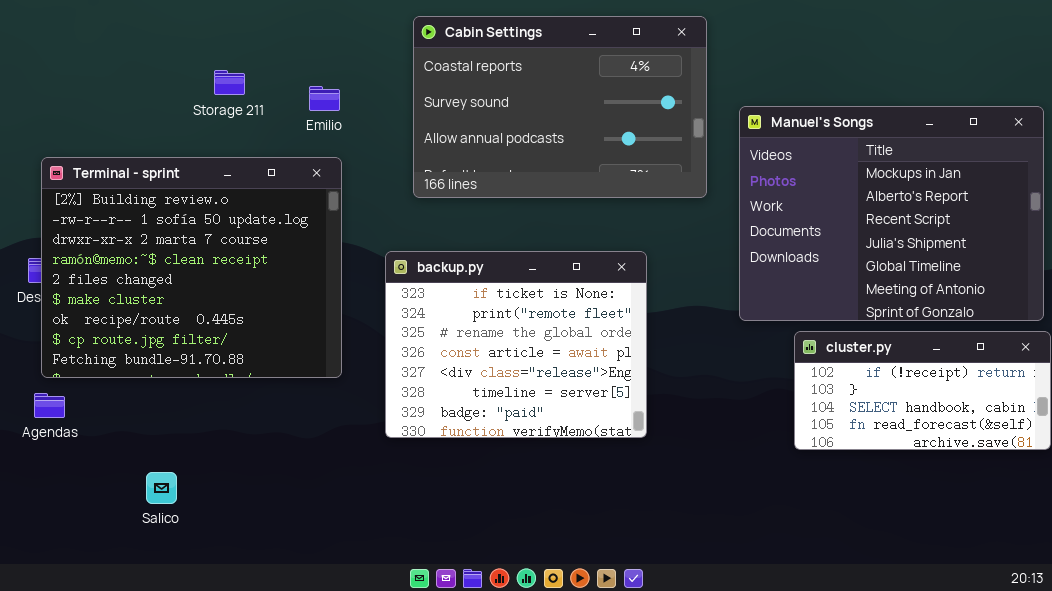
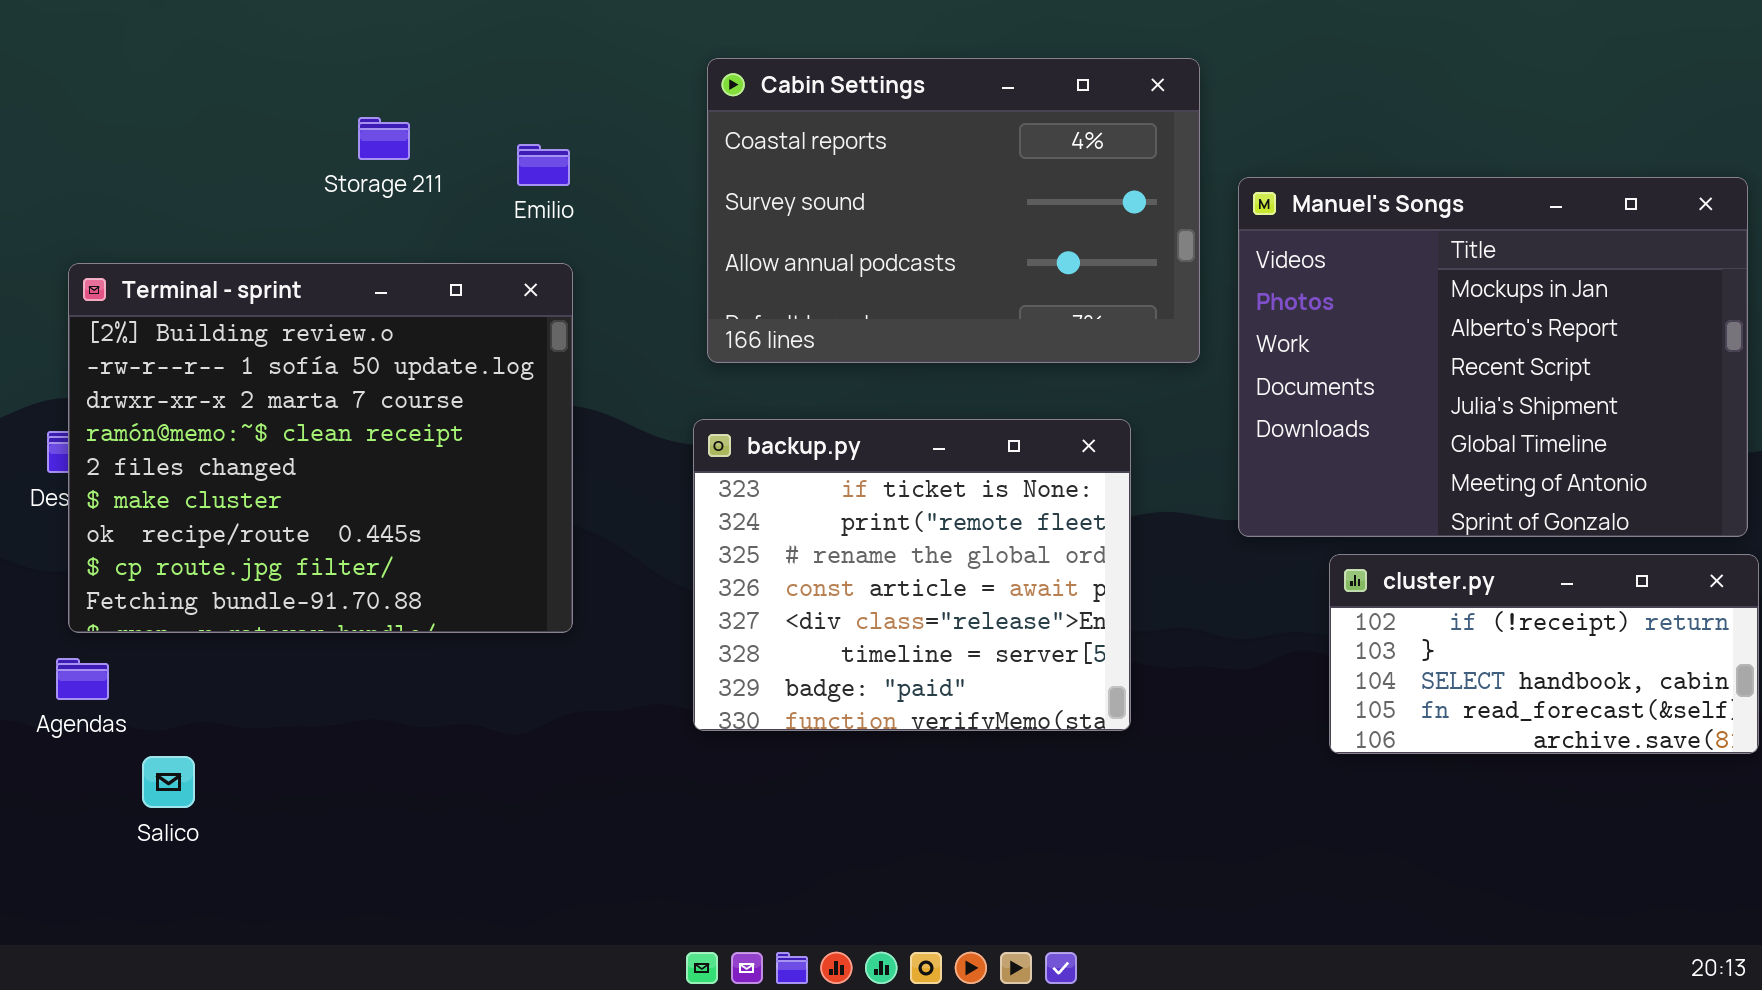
Cabin Settings: [413,16,707,198] -> [707,58,1200,363], moved
backup.py: [385,251,647,438] -> [693,419,1131,731], moved
Salico: [146,472,177,504] -> [142,756,195,808], moved

